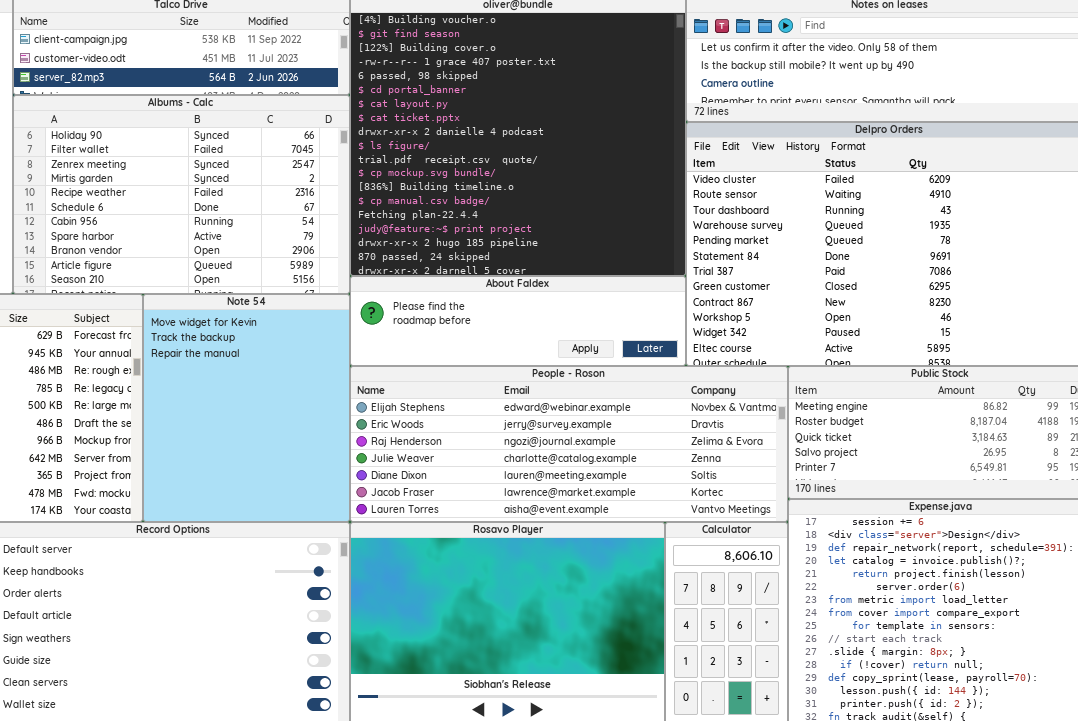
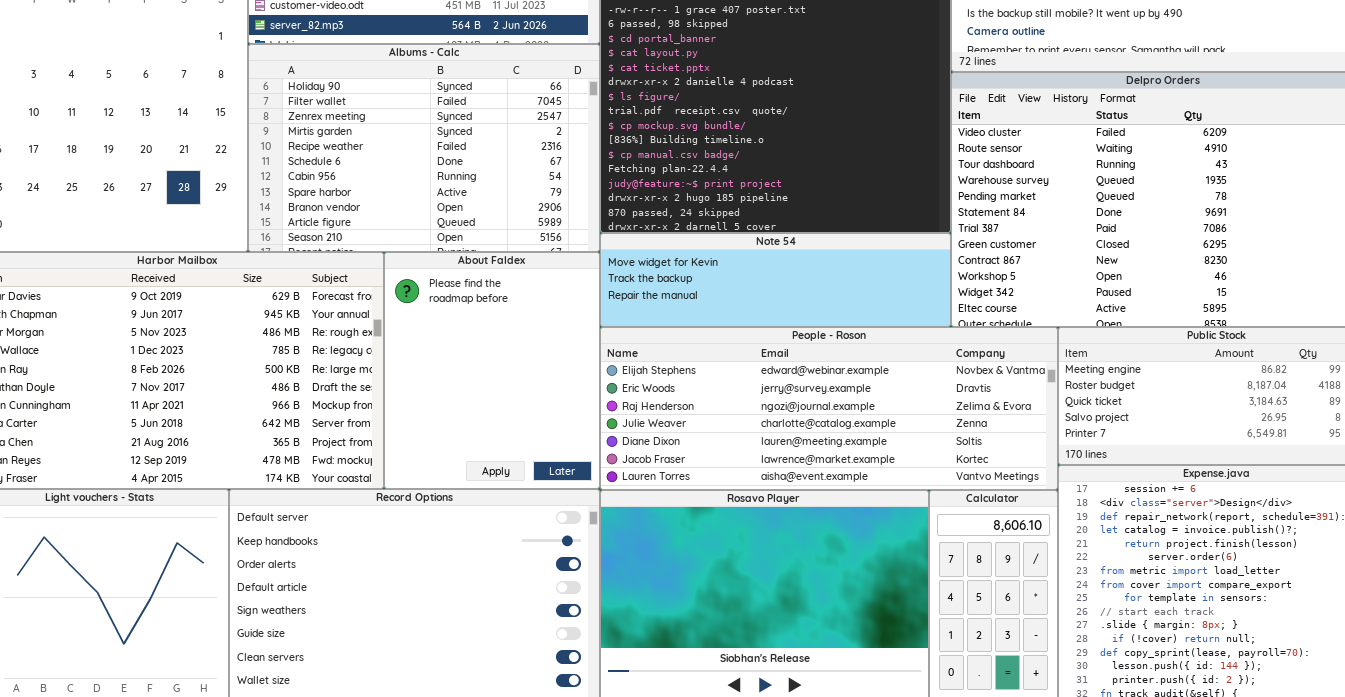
About Faldex: [350,276,686,366] -> [384,252,600,489], moved, resized
Note 54: [143,294,350,522] -> [600,233,951,327], moved, resized

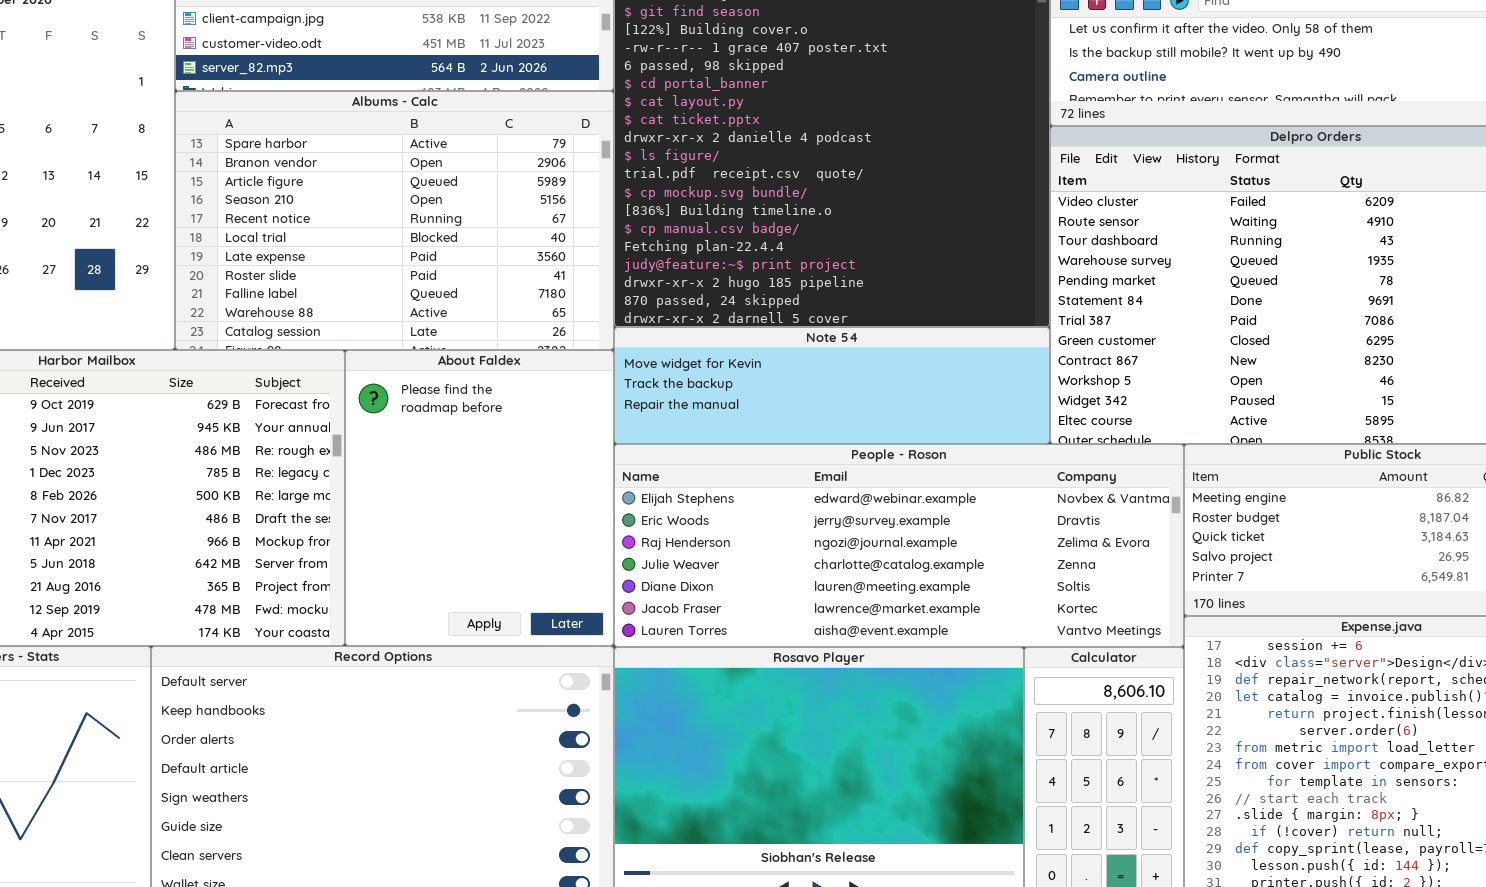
Albums - Calc: [248,44,600,252] -> [175,91,614,350], scrolled down 7 rows

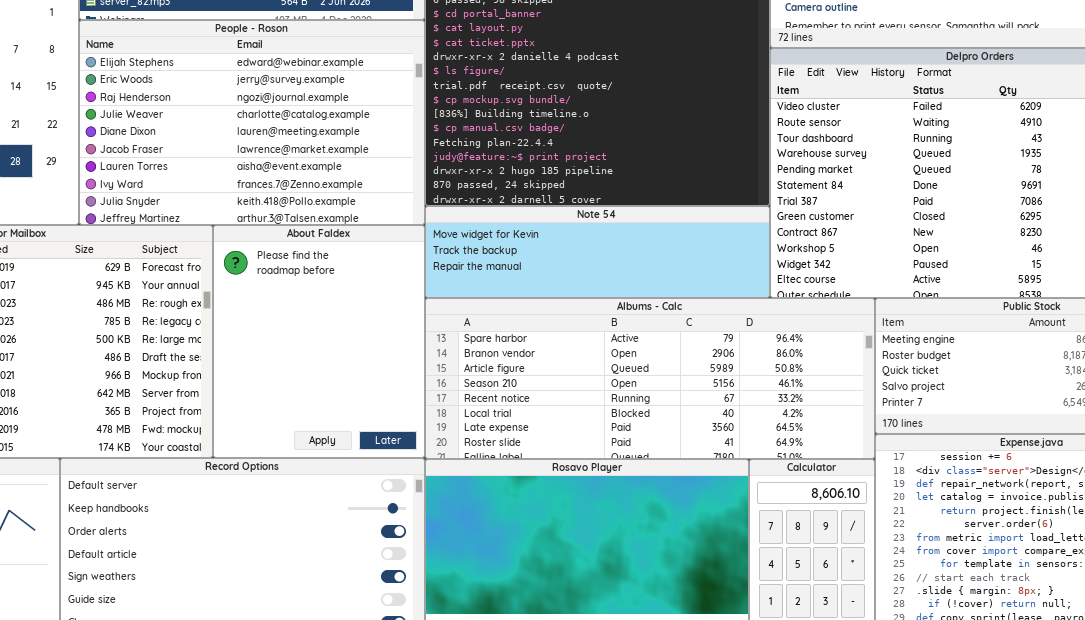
Albums - Calc: [175,91,614,350] -> [425,298,875,459], moved, resized
People - Roson: [614,444,1184,647] -> [79,20,425,225], moved, resized

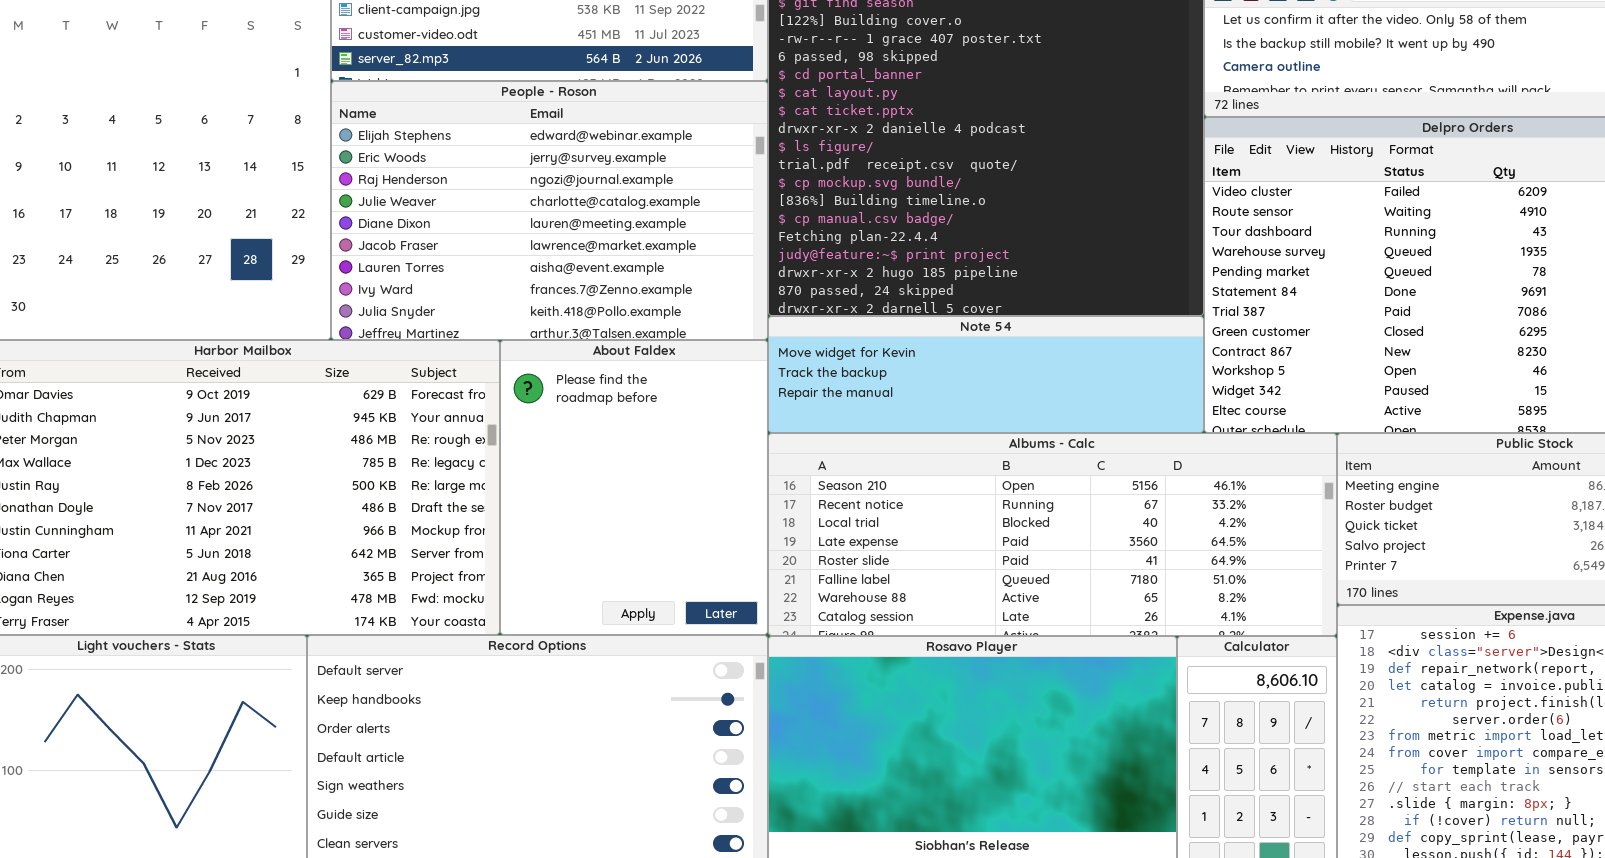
Albums - Calc: [425,298,875,459] -> [768,433,1337,636], scrolled down 3 rows

